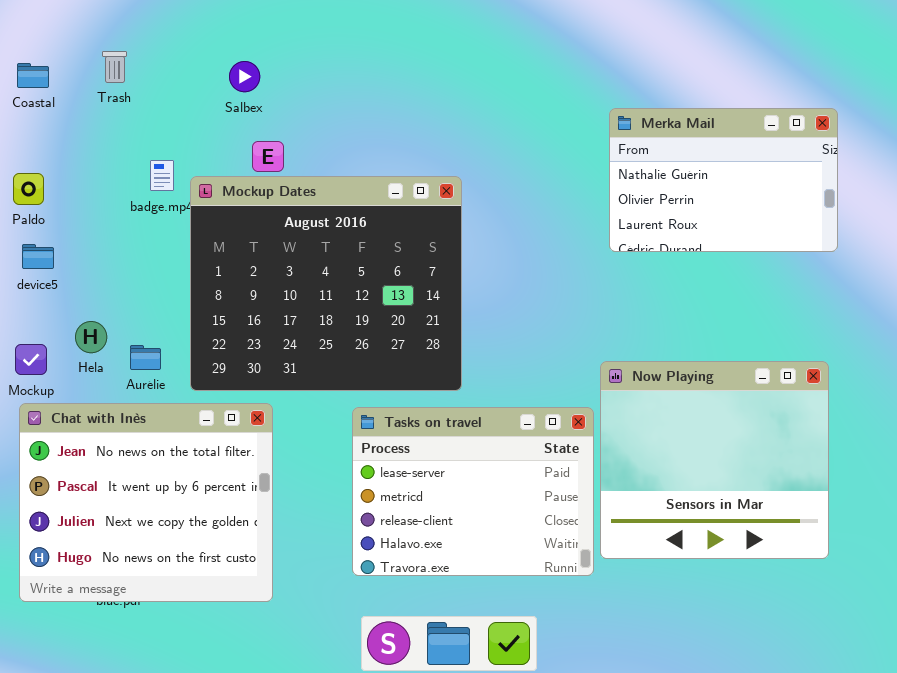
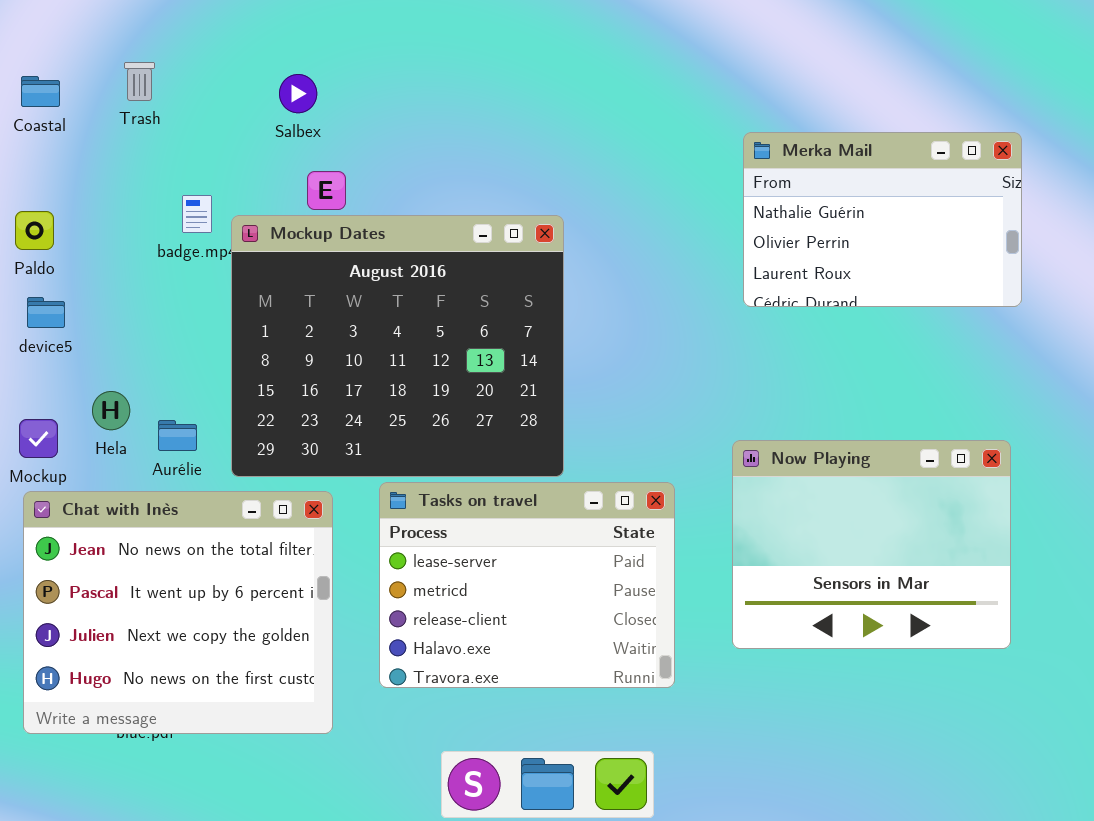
Now Playing: [600,361,829,559] -> [732,440,1011,649], resized
Tasks on travel: [352,407,594,576] -> [379,482,675,688], moved

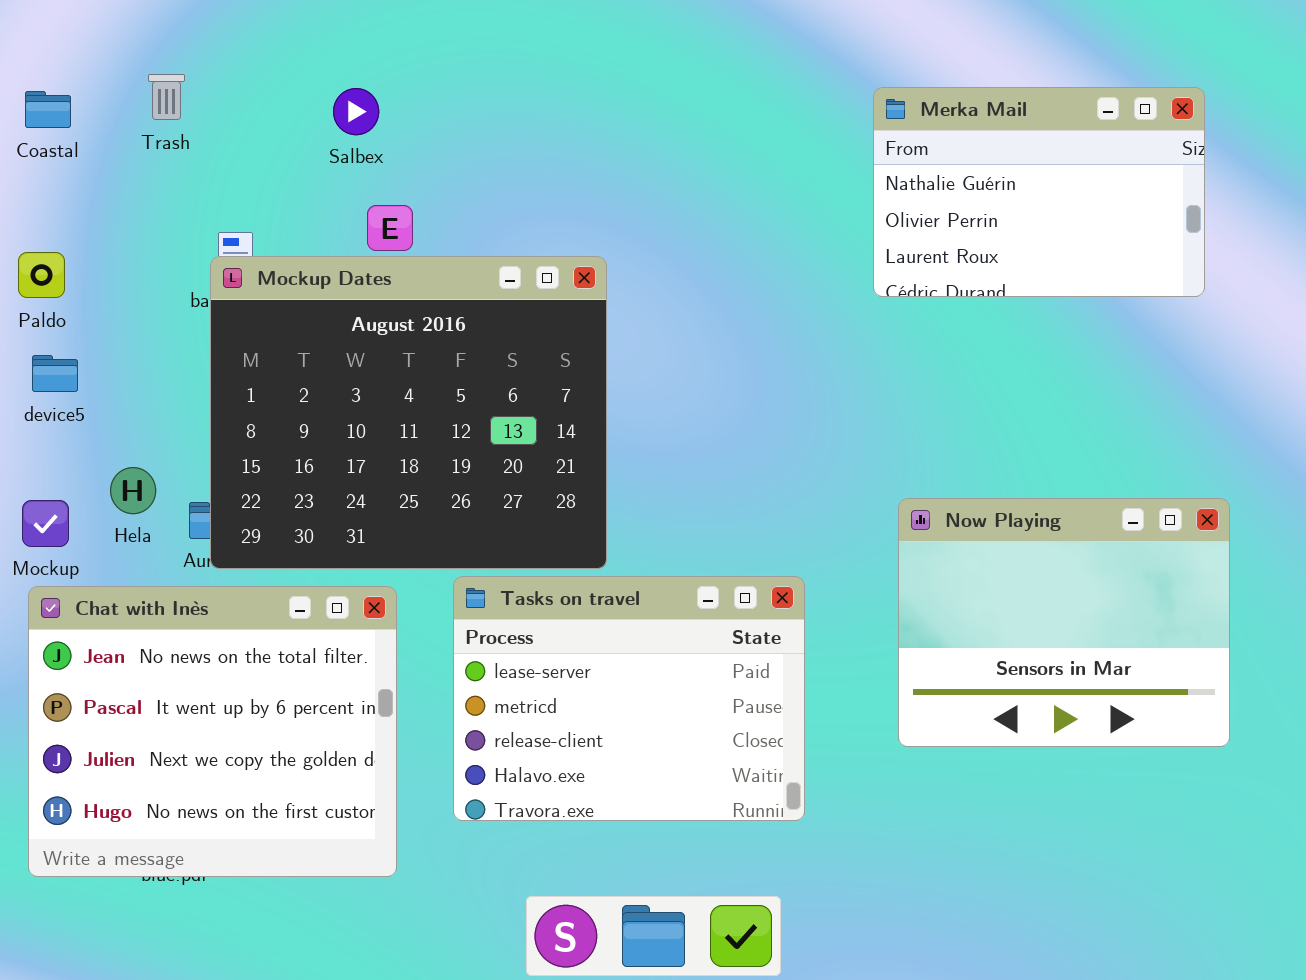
Merka Mail: [743,132,1022,307] -> [873,87,1205,297], moved
Mockup Dates: [231,215,564,477] -> [210,256,607,569], moved
Now Playing: [732,440,1011,649] -> [898,498,1230,747], moved

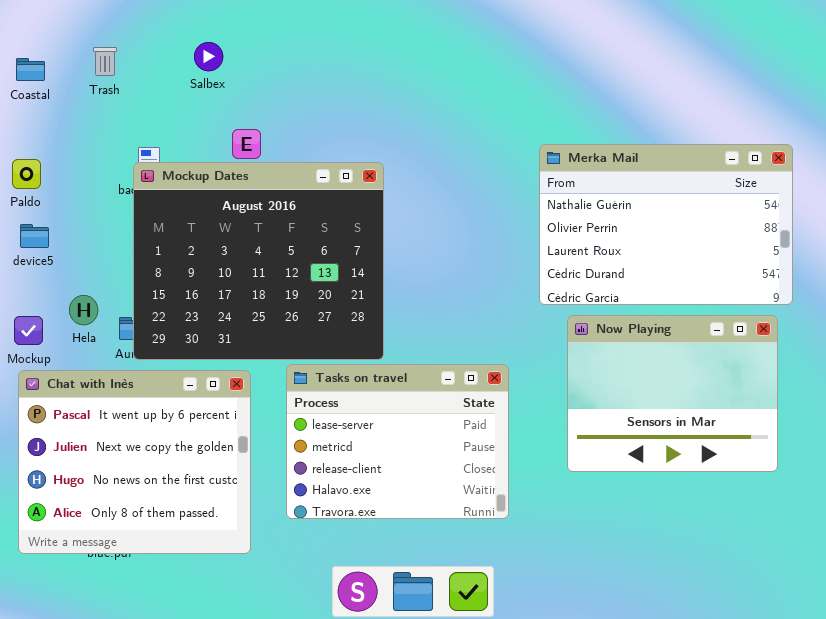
Merka Mail: [873,87,1205,297] -> [539,144,793,305], moved, resized
Salbex: [333,88,379,135] -> [194,42,223,71], moved
Chat with Inès: [28,586,397,877] -> [18,370,251,554], scrolled down 1 row

